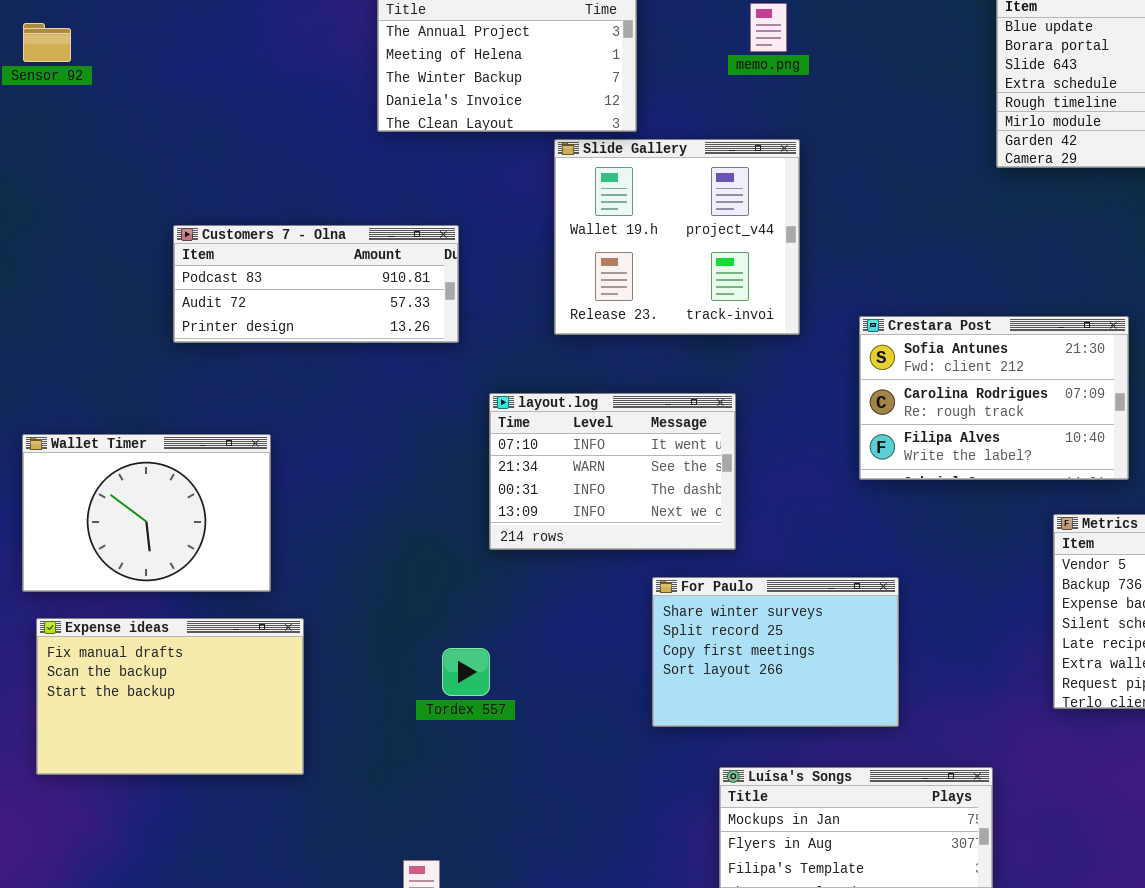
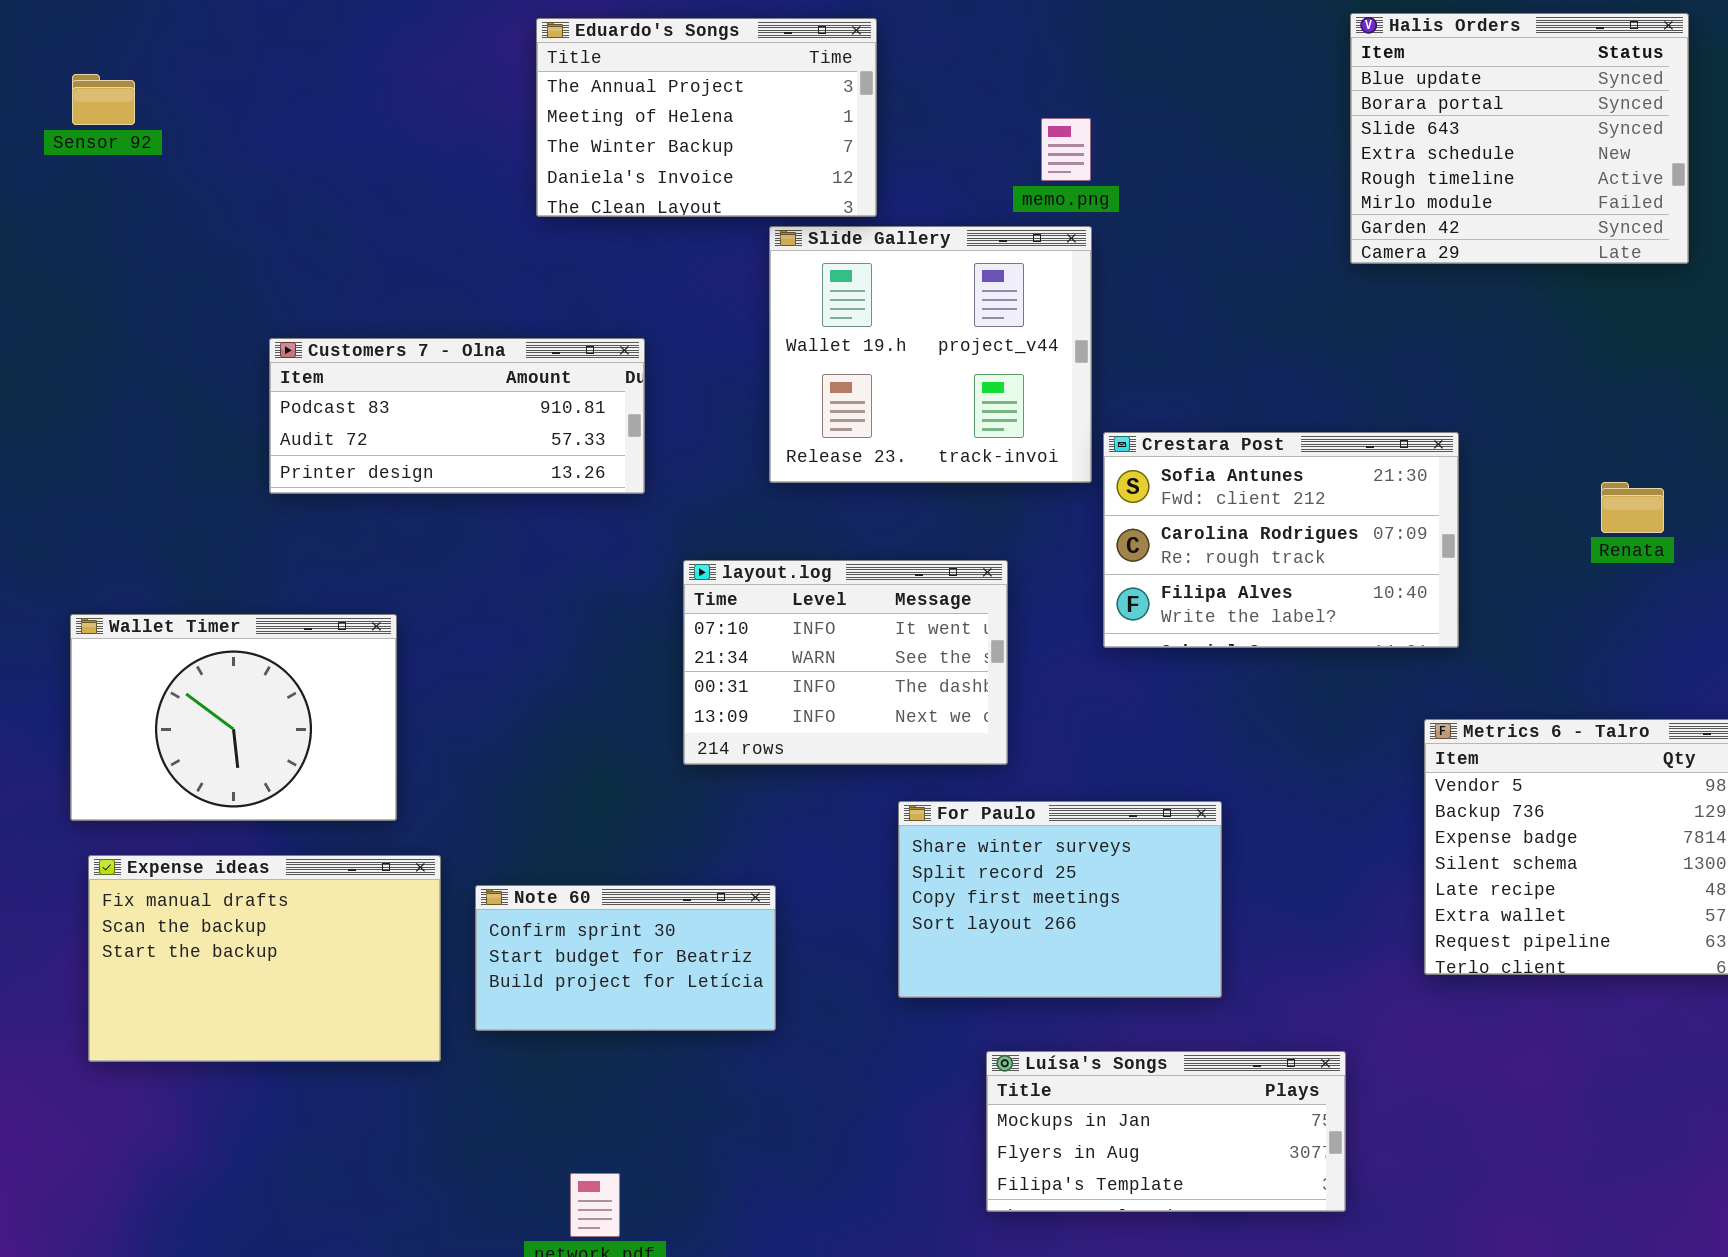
memo.png: [750,3,787,52] -> [1041,118,1091,181], moved
Crestara Post: [859,316,1129,480] -> [1103,432,1459,648], moved
Note 60: none -> [475,885,776,1031], opened

